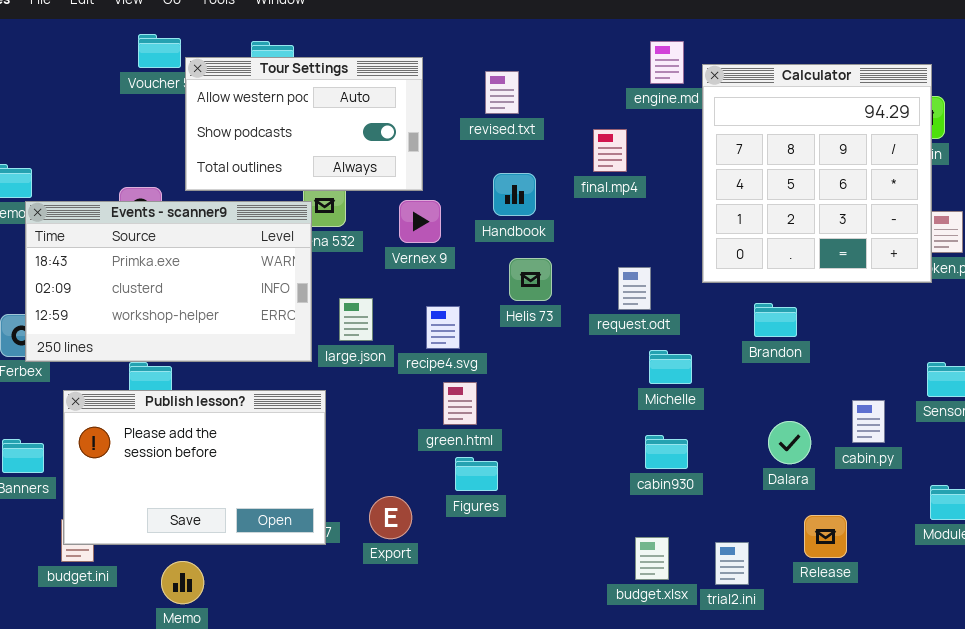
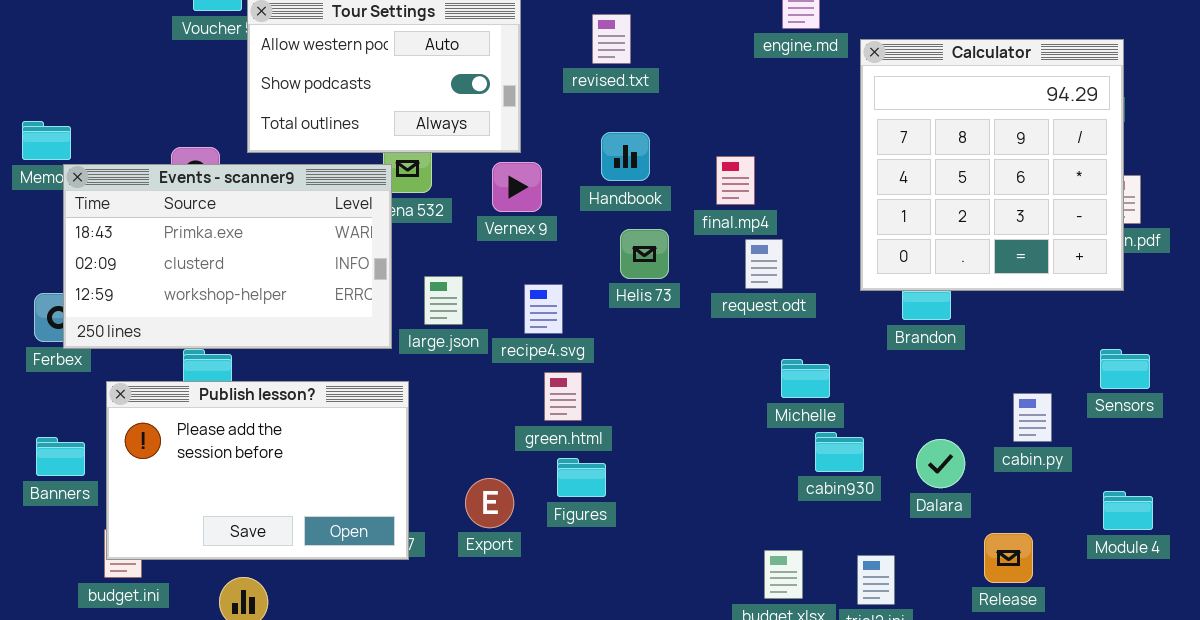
Calculator: [702,64,932,283] -> [860,39,1124,291], moved
final.mp4: [593,129,627,172] -> [716,156,755,205], moved
Michelle: [649,350,692,384] -> [781,359,830,398], moved
Dalara: [768,421,811,464] -> [916,439,965,488], moved
cabin930: [645,435,688,469] -> [815,432,864,472], moved
Export: [369,496,412,539] -> [465,478,514,528], moved
Release: [804,515,847,558] -> [984,533,1033,583], moved

